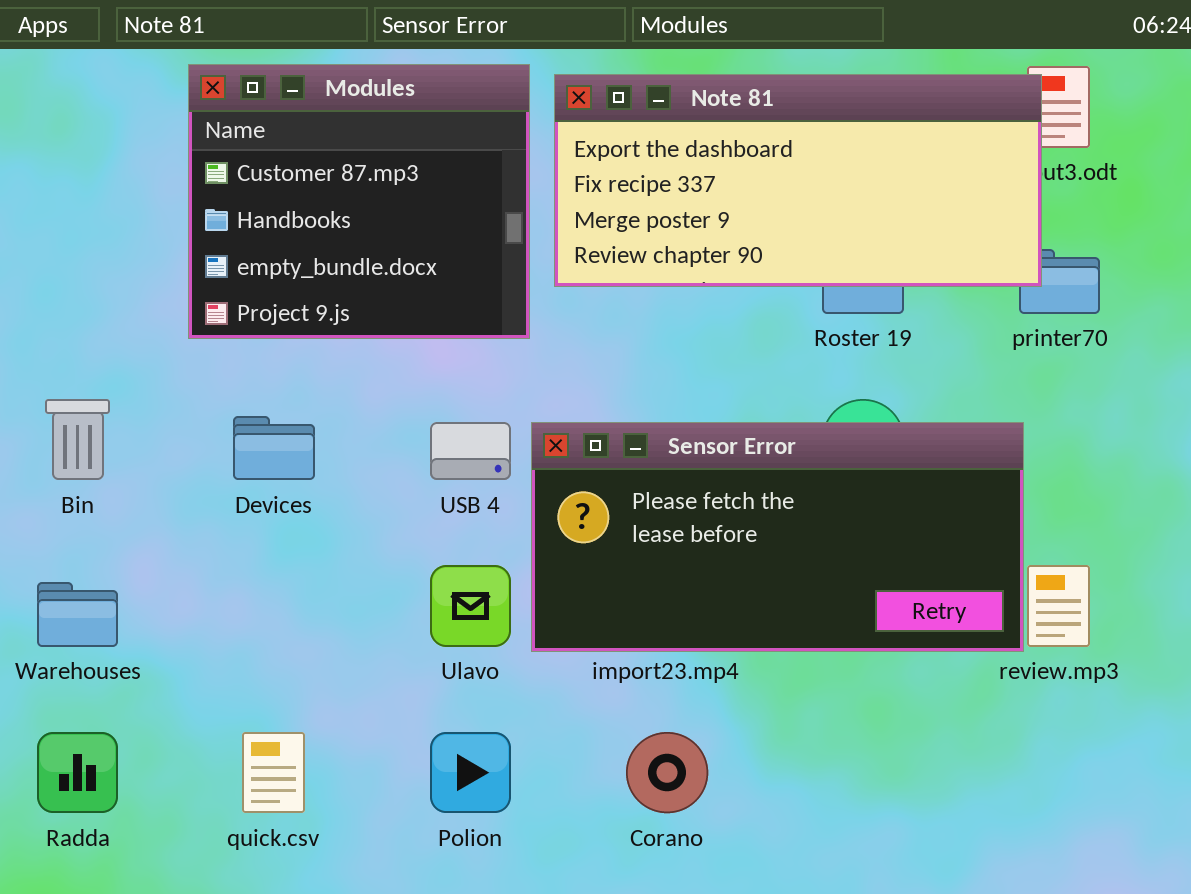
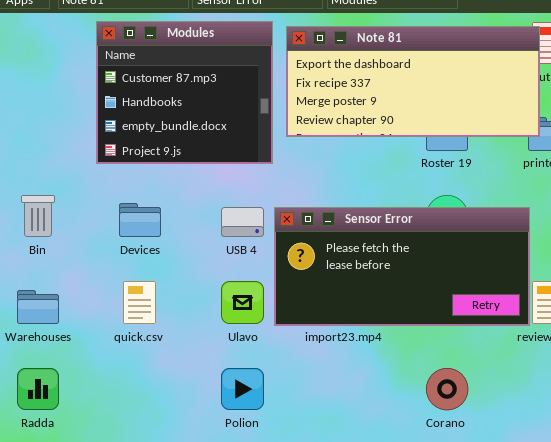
quick.csv: [242,732,305,813] -> [123,281,156,324], moved
Corano: [626,732,708,813] -> [426,368,468,410], moved

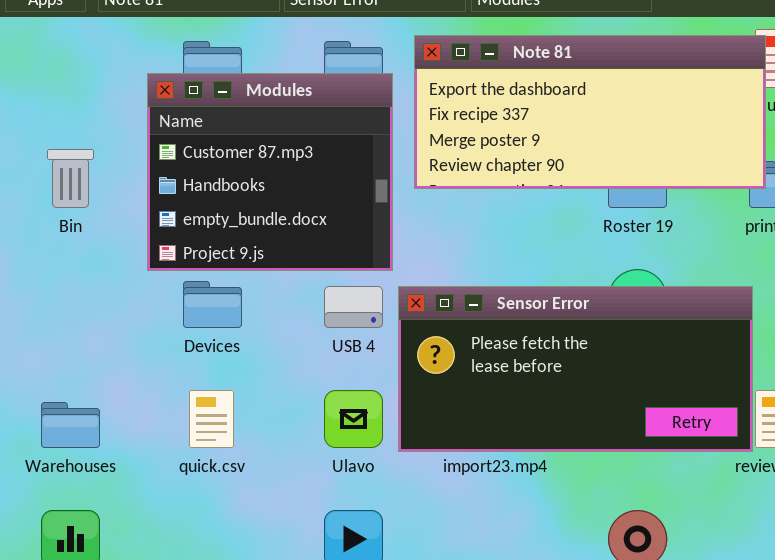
Modules: [96,21,273,164] -> [147,73,393,271], moved
Bin: [21,195,55,237] -> [47,149,94,208], moved

